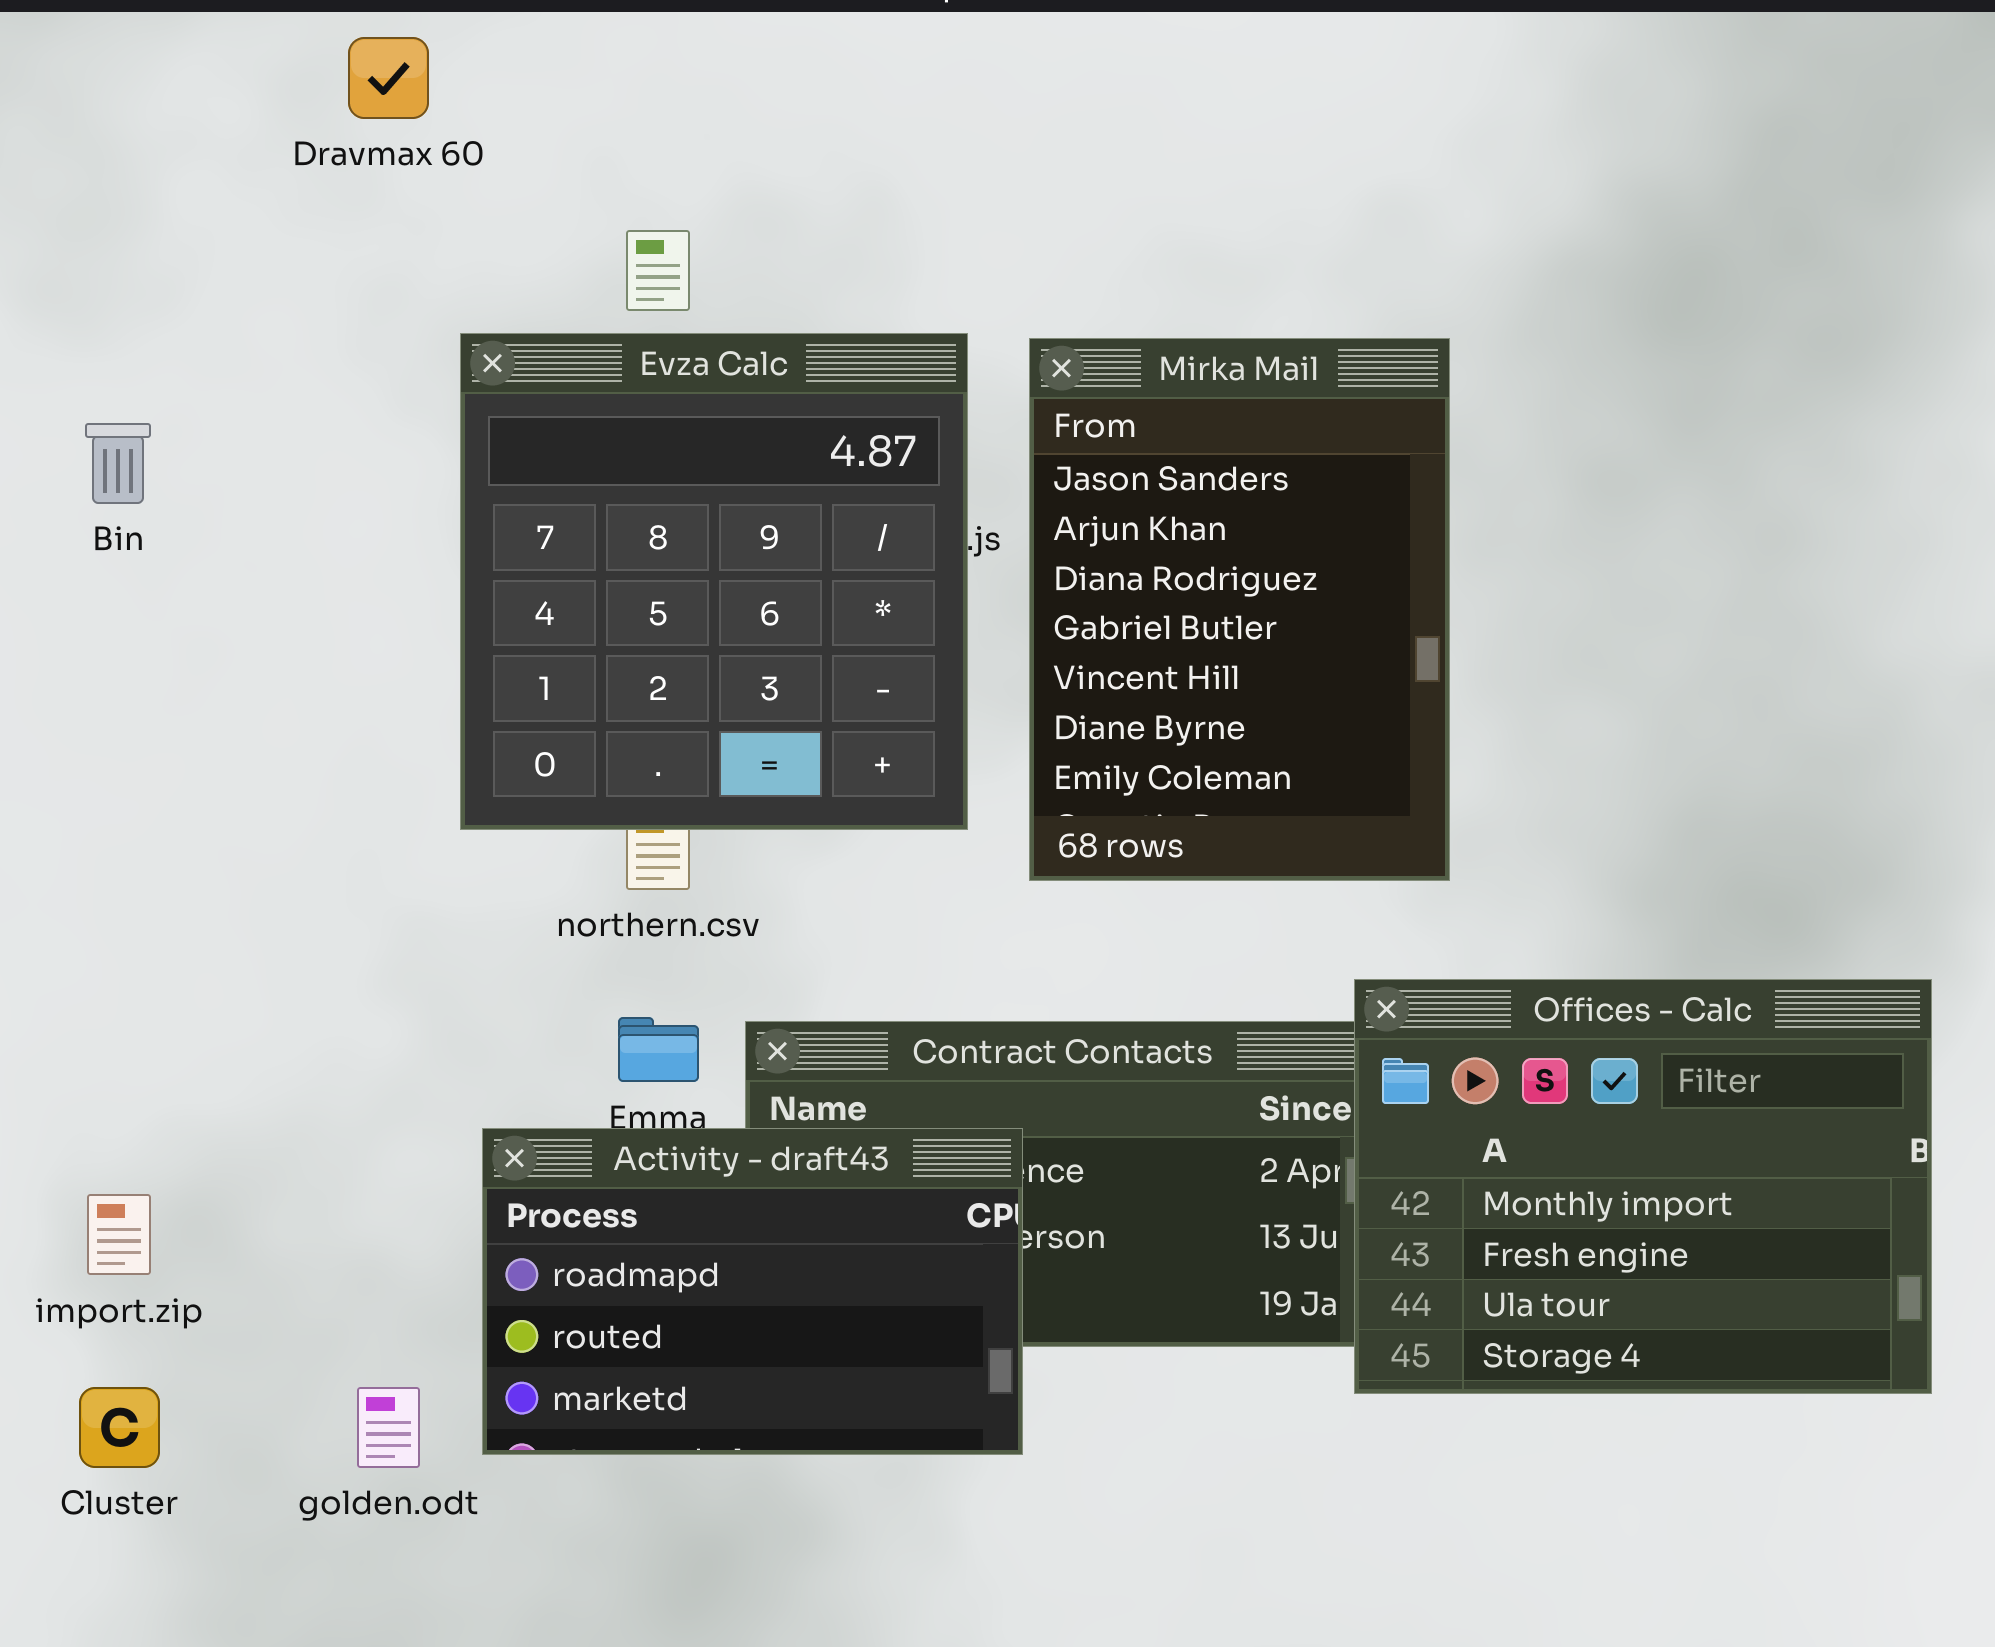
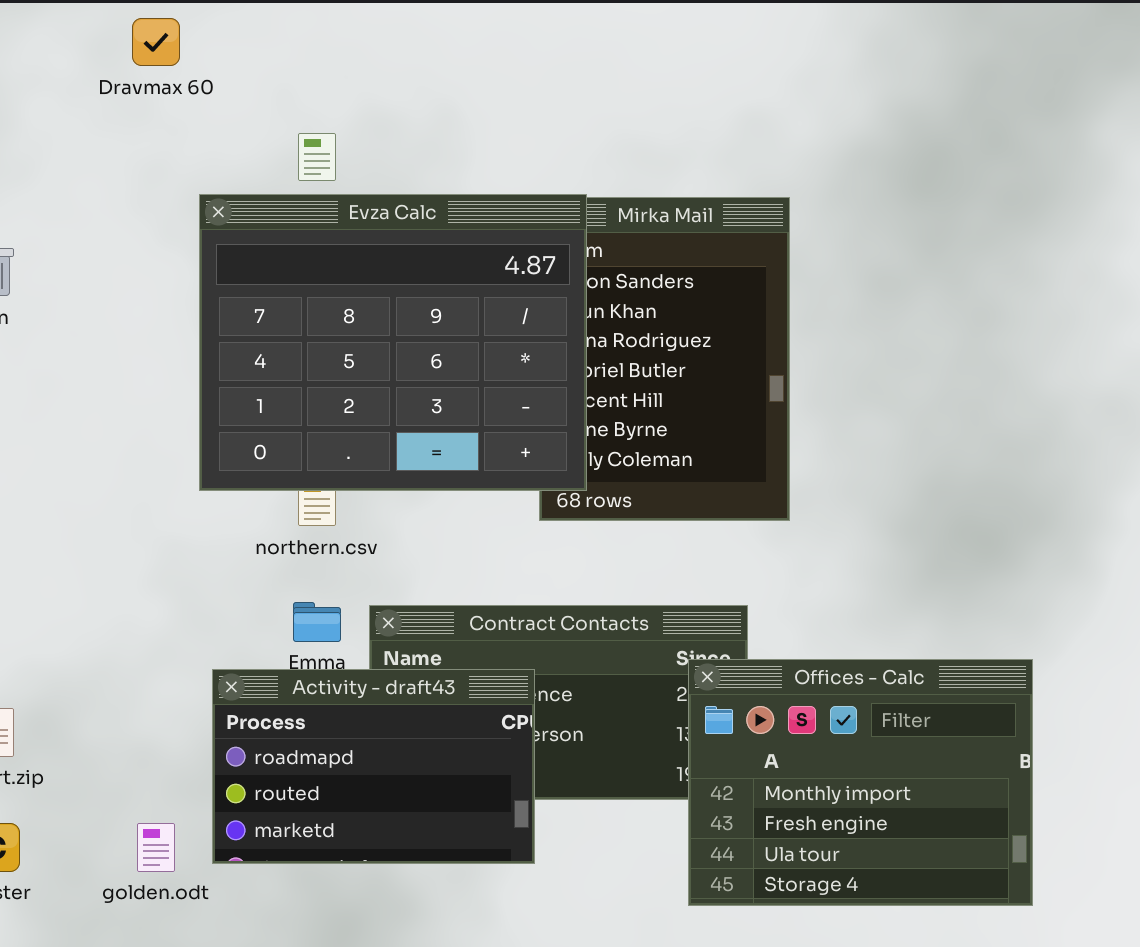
Evza Calc: [460,333,968,830] -> [199,194,587,491], resized
Offices - Calc: [1354,979,1932,1394] -> [688,659,1033,906], moved

